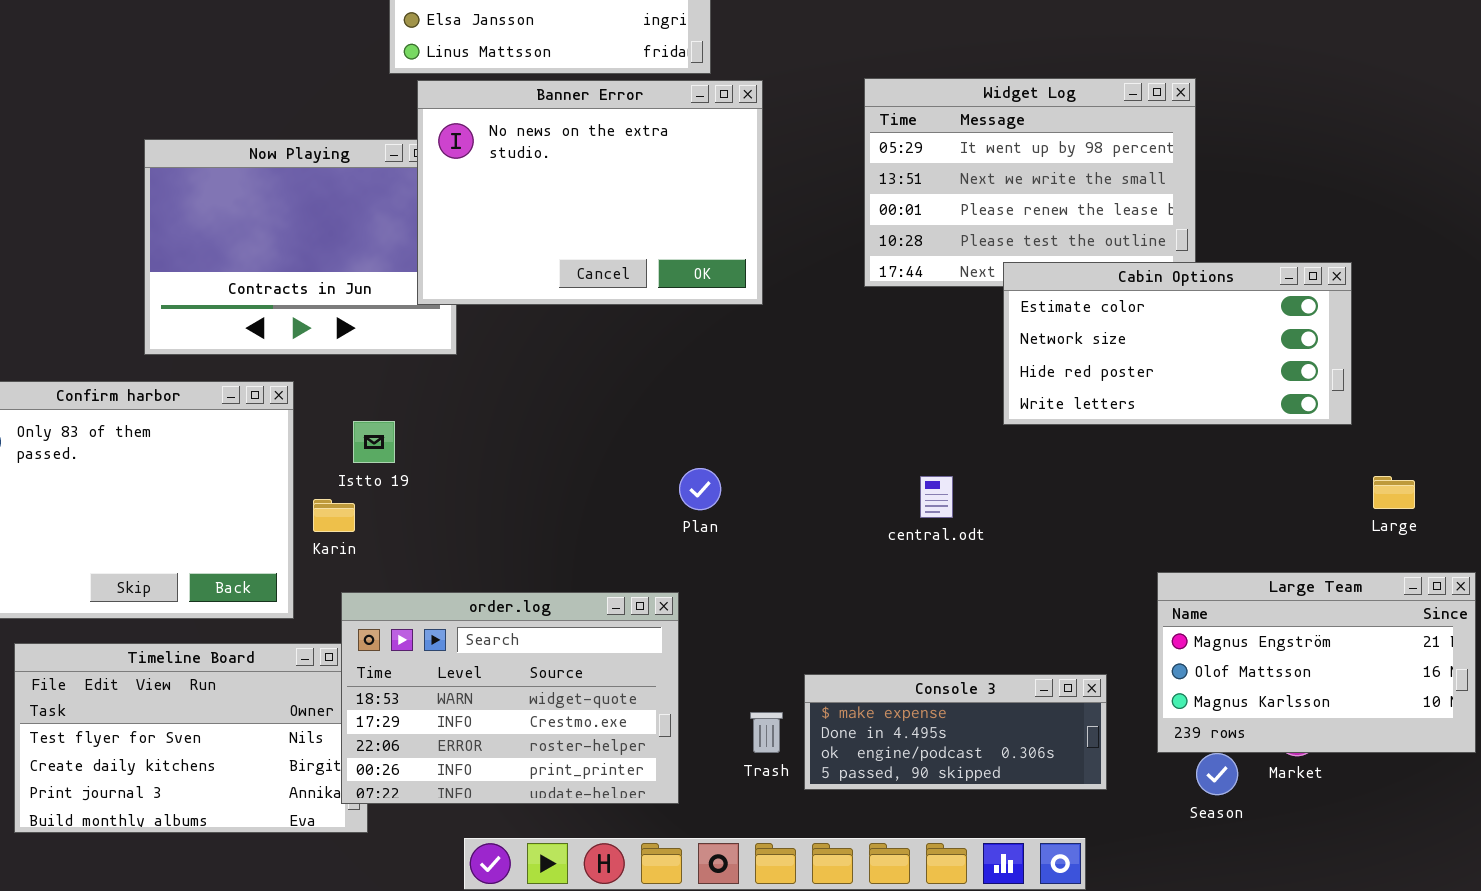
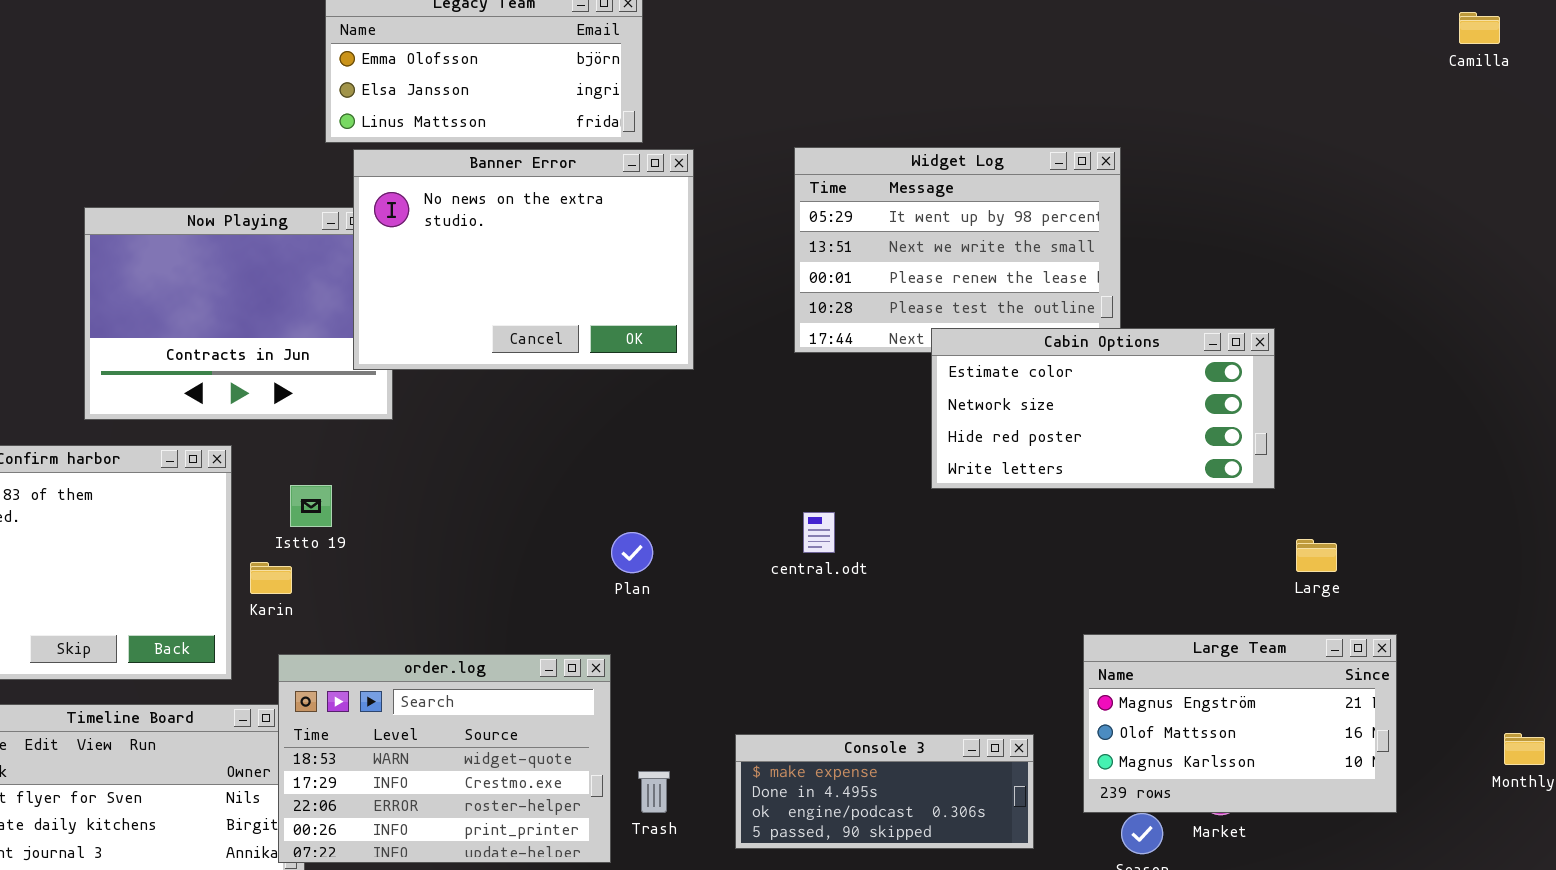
central.odt: [920,476,953,518] -> [803,512,835,553], moved
Trash: [750,712,783,753] -> [638,771,670,813], moved

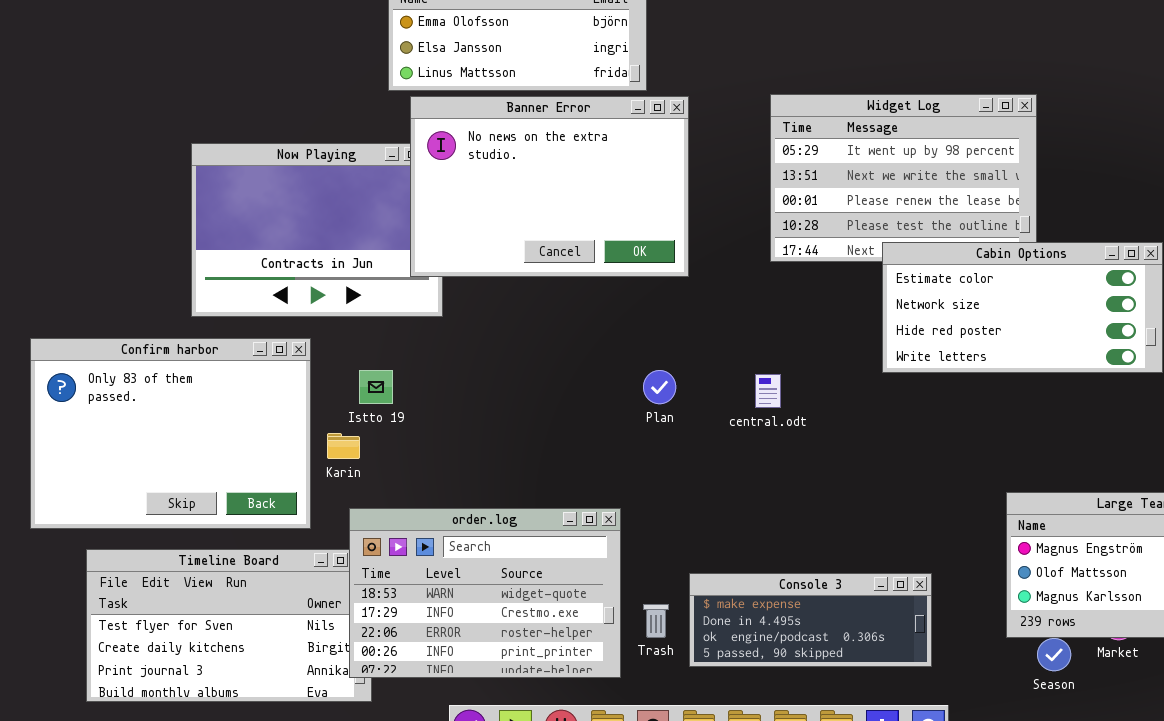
central.odt: [803,512,835,553] -> [755,374,781,408], moved
Plan: [611,532,653,573] -> [643,370,676,404], moved
Console 3: [735,734,1034,849] -> [689,573,932,667], moved

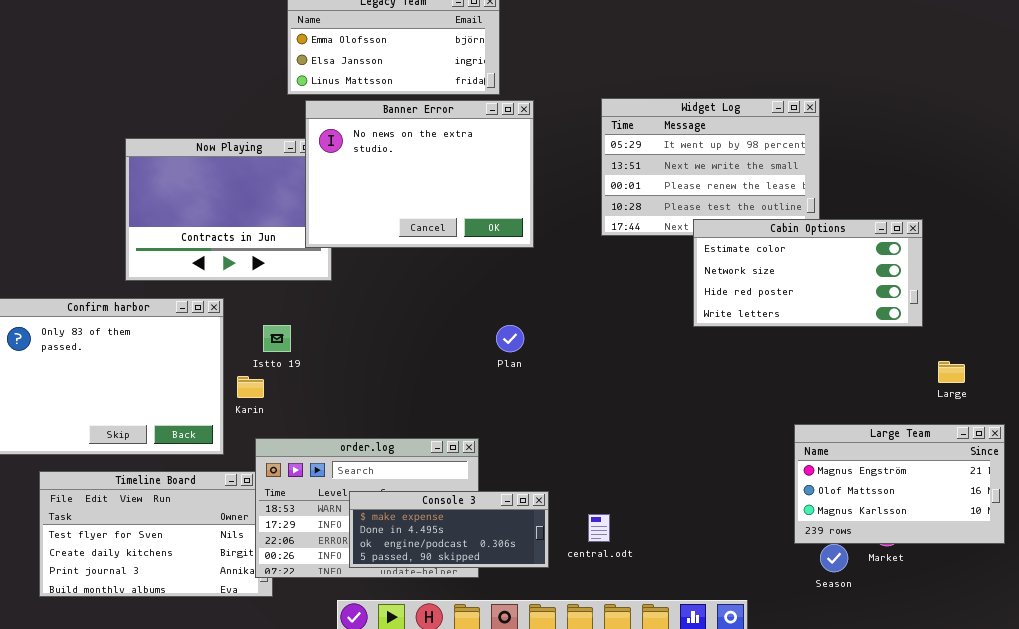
central.odt: [755,374,781,408] -> [588,514,610,542], moved
Console 3: [689,573,932,667] -> [349,491,549,568], moved

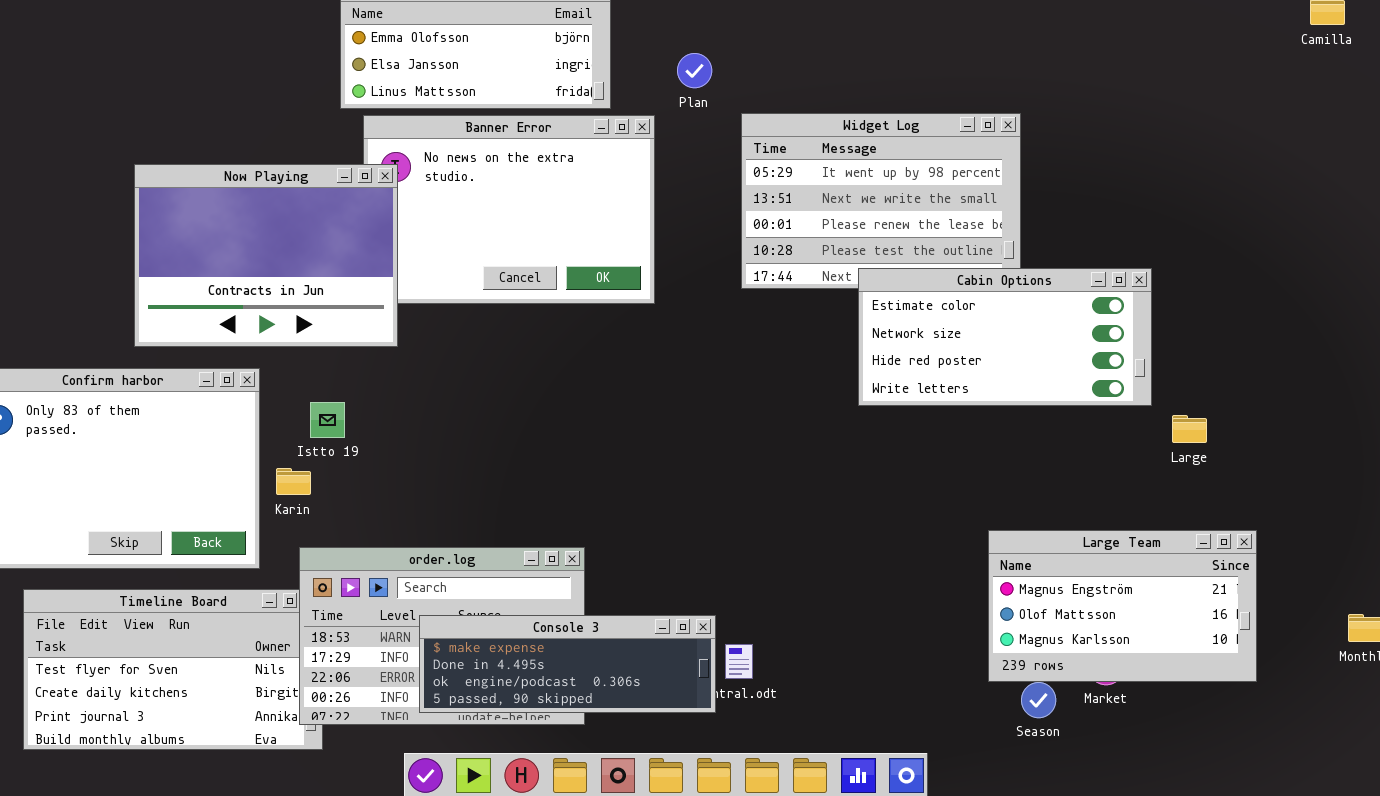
Now Playing: [125,138,332,281] -> [134,164,398,347], raised
Plan: [496,325,524,352] -> [677,53,712,88], moved
Large: [938,361,965,383] -> [1172,415,1207,443], moved
Console 3: [349,491,549,568] -> [419,615,716,713], resized

